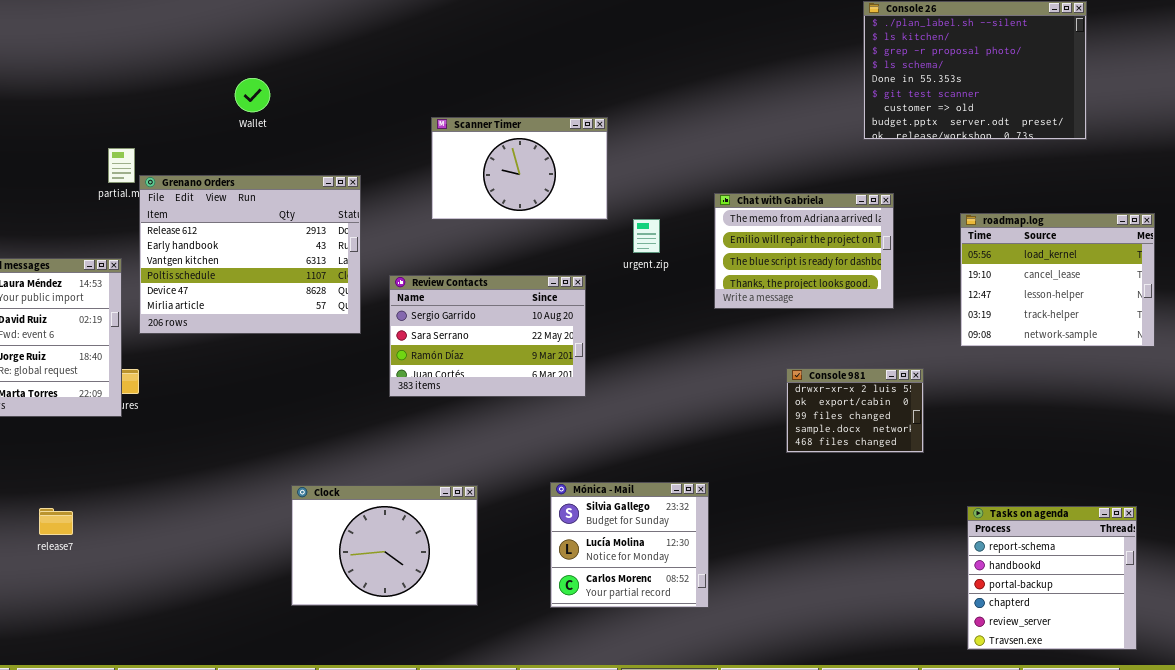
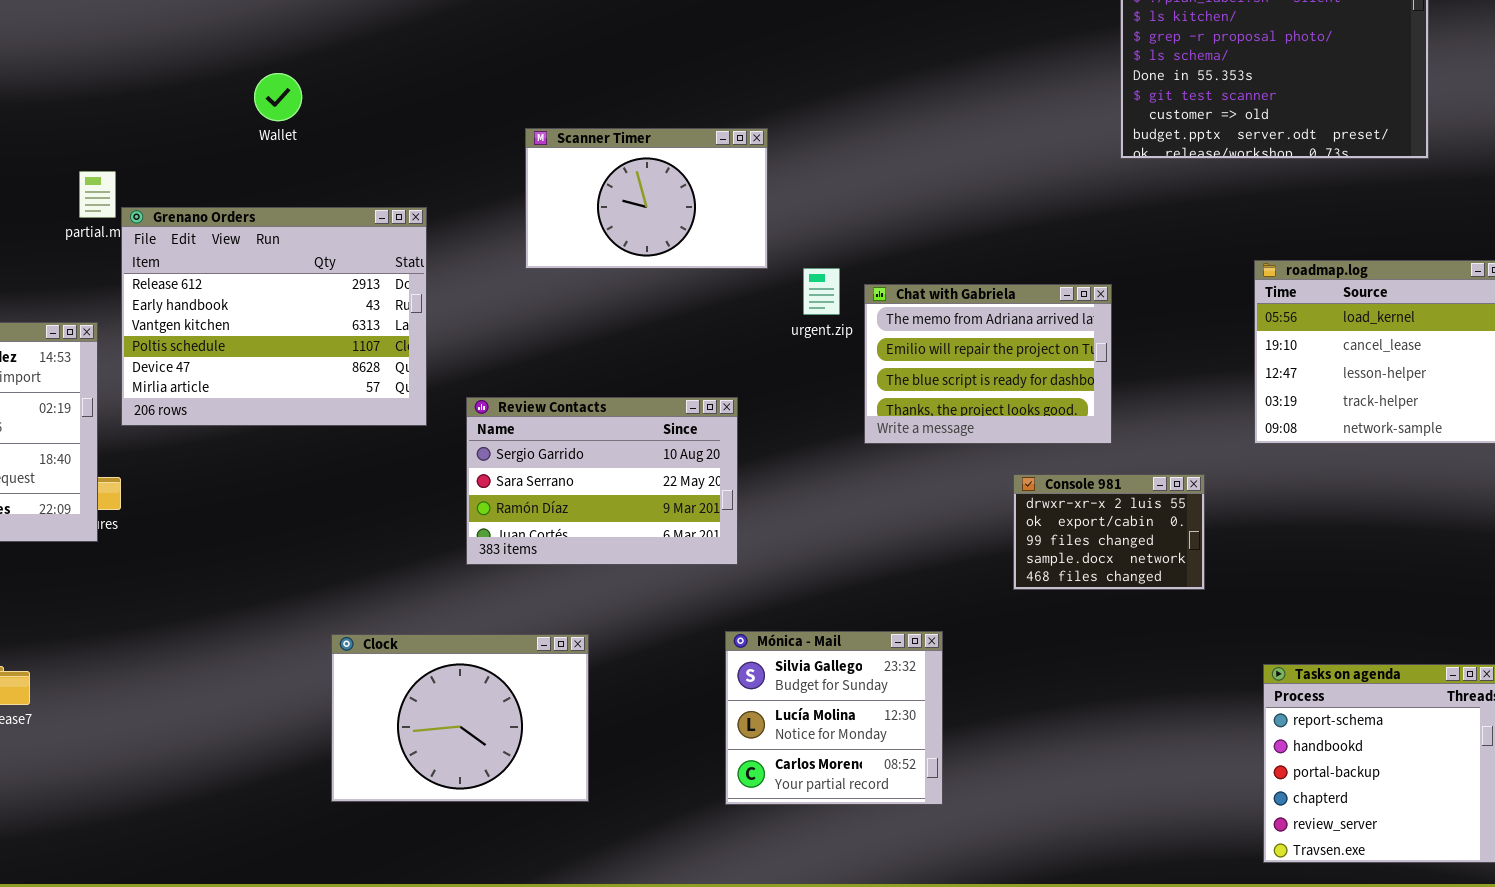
Chat with Gabriela: [714,193,894,309] -> [864,284,1112,444], moved
Review Contacts: [389,275,586,397] -> [466,397,738,565], moved
Mónica - Mail: [550,482,709,608] -> [725,631,943,805], moved

